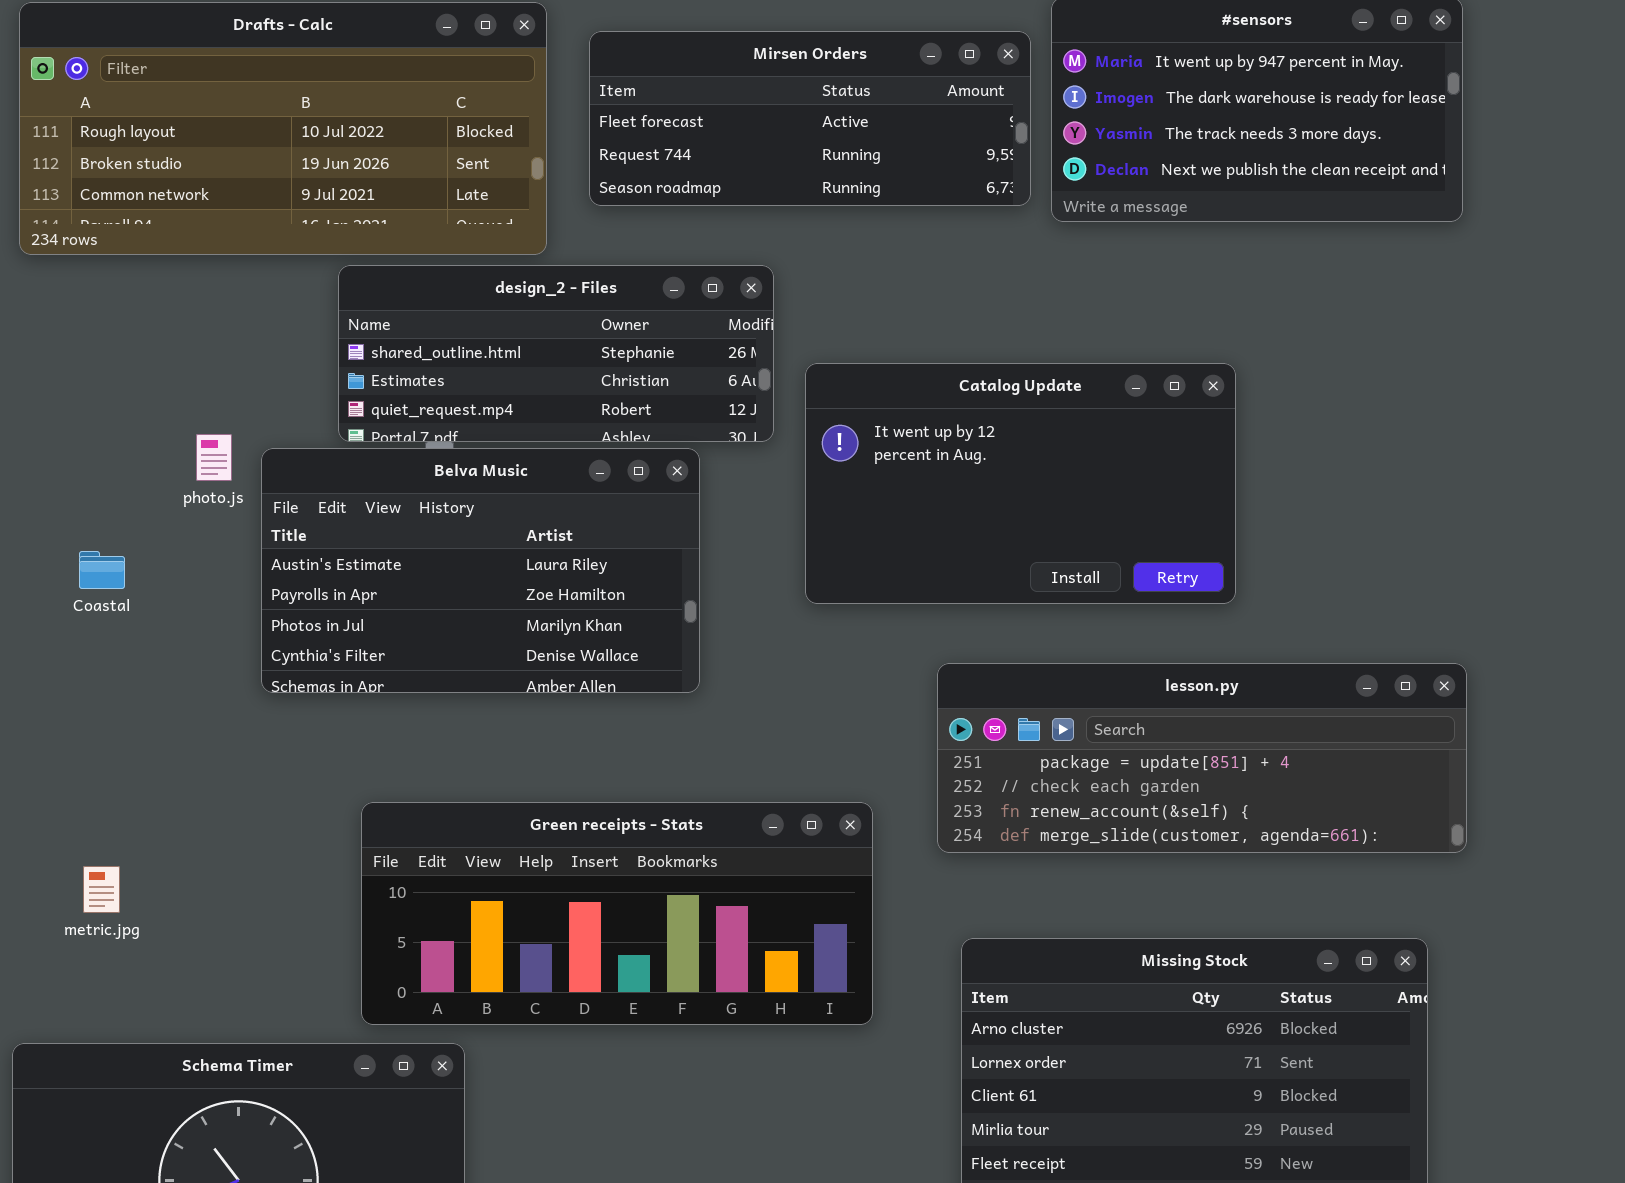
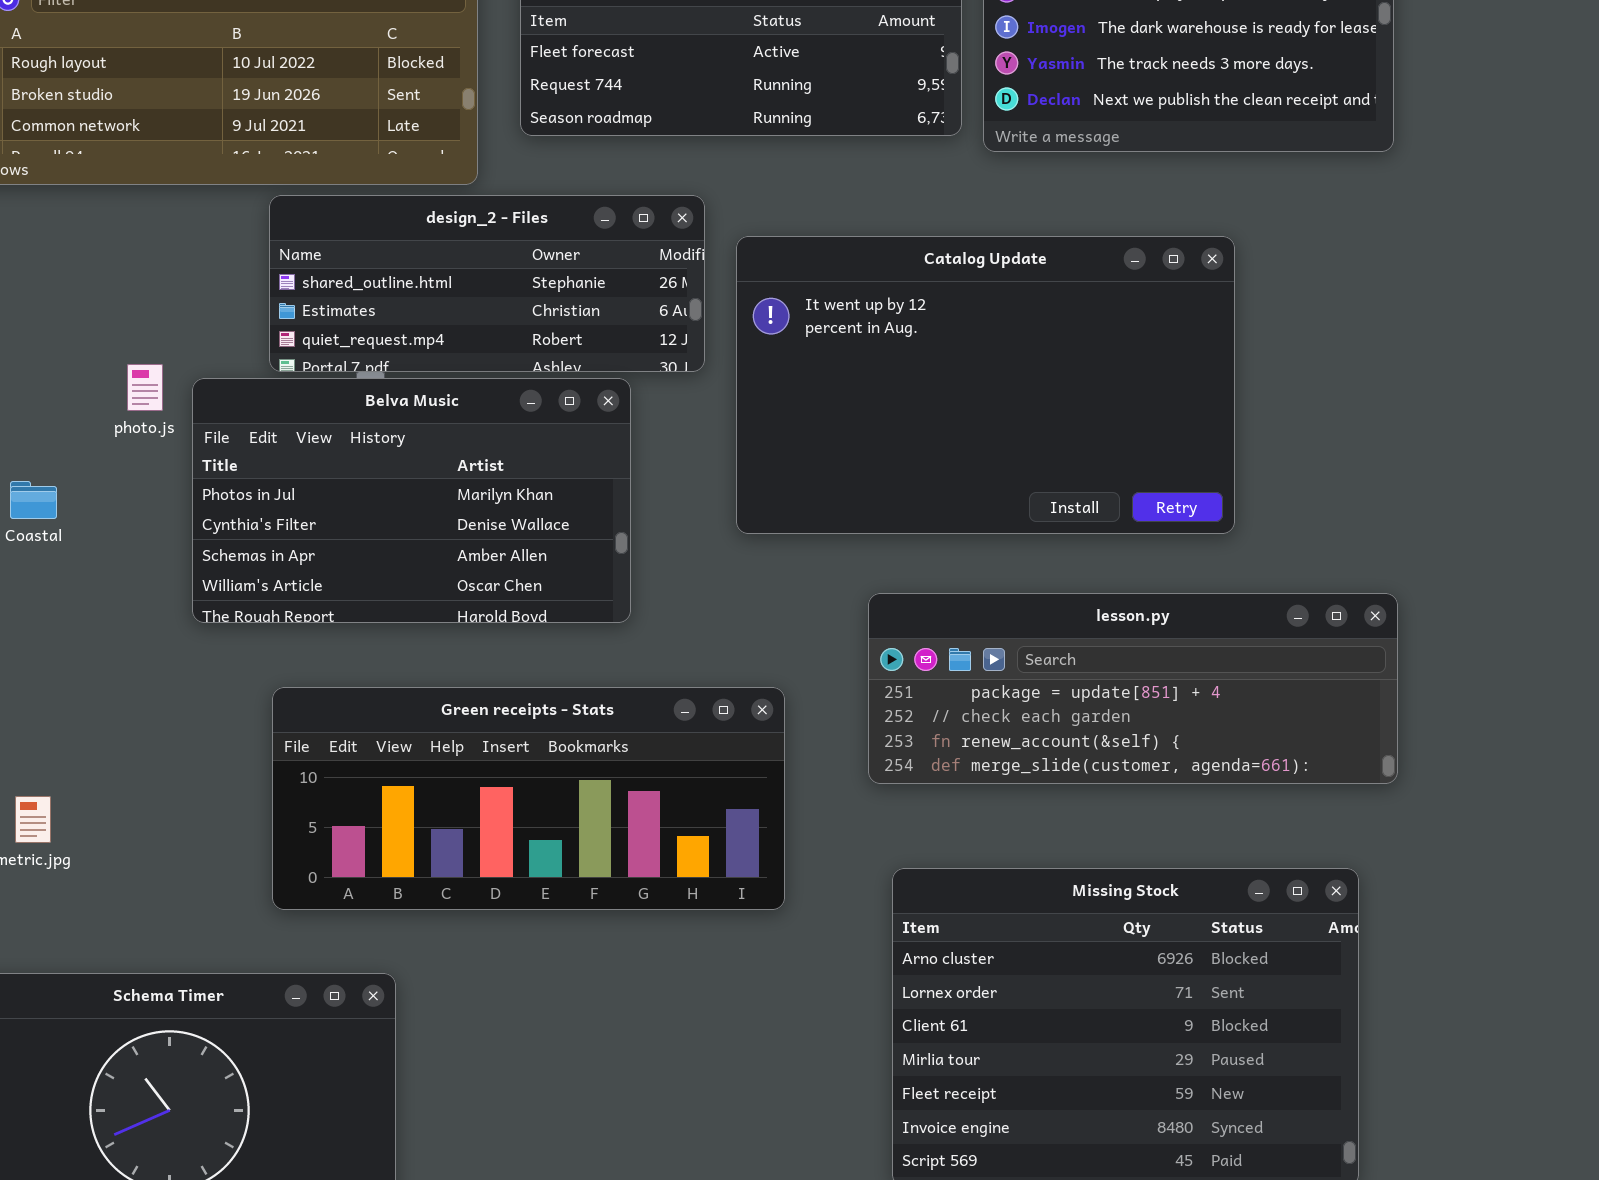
Catalog Update: [805,363,1236,604] -> [736,236,1235,534], resized
Belva Music: [261,448,700,693] -> [192,378,631,623], scrolled down 2 rows
Green receipts - Stats: [361,802,873,1025] -> [272,687,785,910], moved

